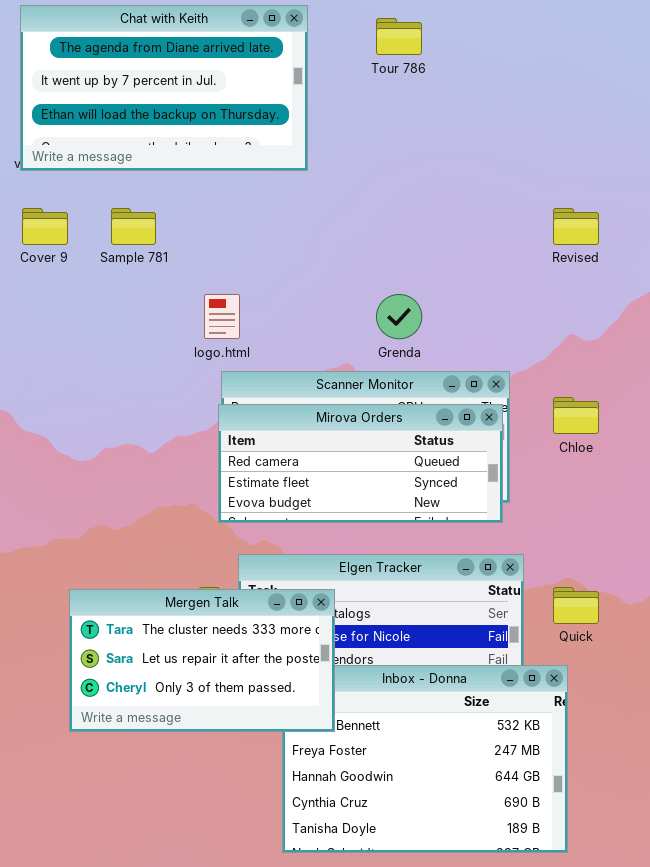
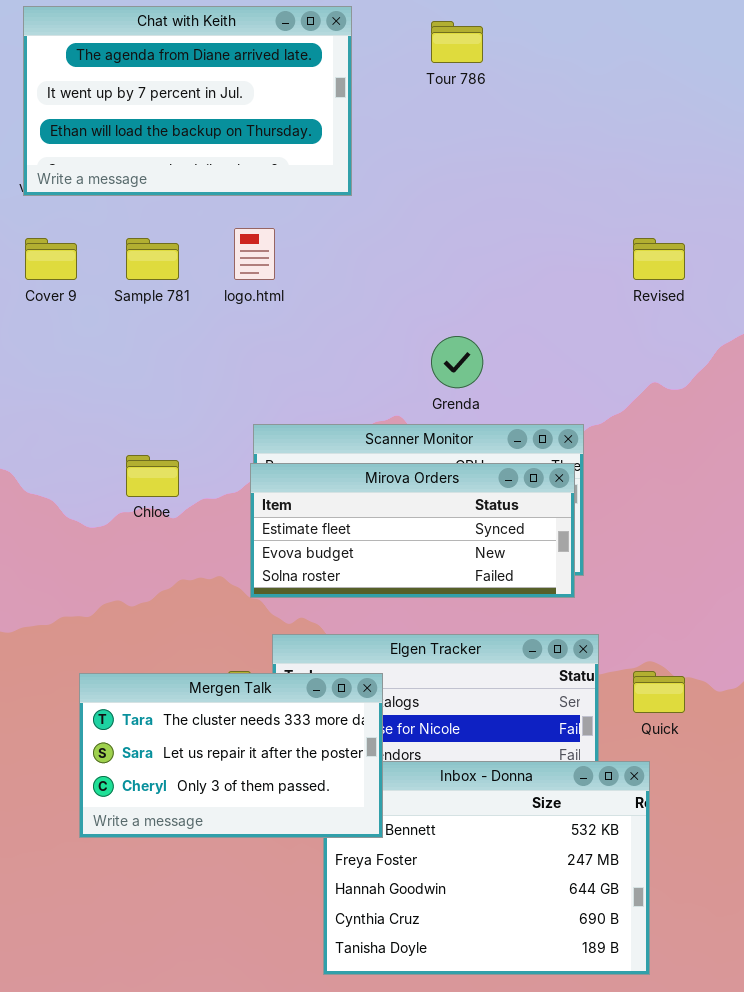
logo.html: [204,294,240,339] -> [234,228,275,280], moved
Chloe: [553,397,599,434] -> [126,455,179,497], moved
Mirova Orders: [218,404,503,523] -> [250,463,575,598], scrolled down 1 row

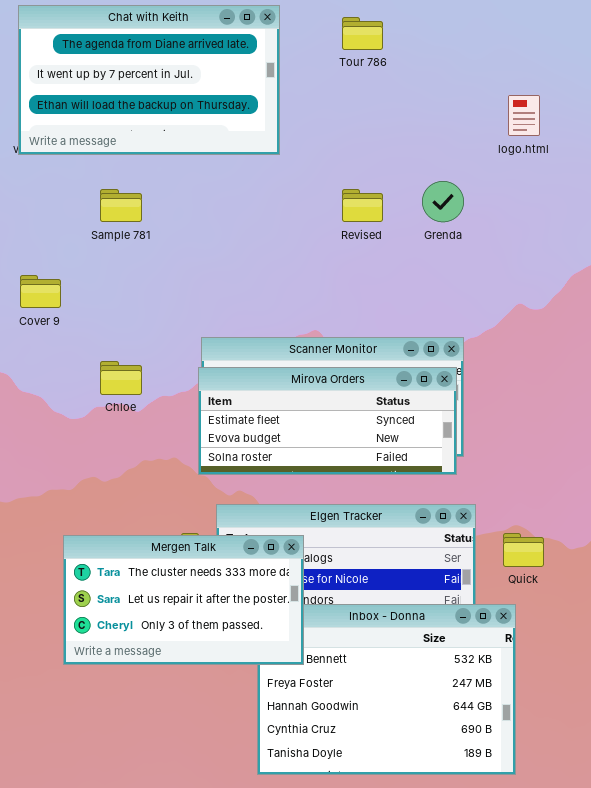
logo.html: [234,228,275,280] -> [508,95,540,136], moved
Cover 9: [25,238,77,280] -> [20,275,61,308], moved
Revised: [633,238,685,280] -> [342,189,383,222], moved
Grenda: [431,336,483,388] -> [422,181,464,222], moved

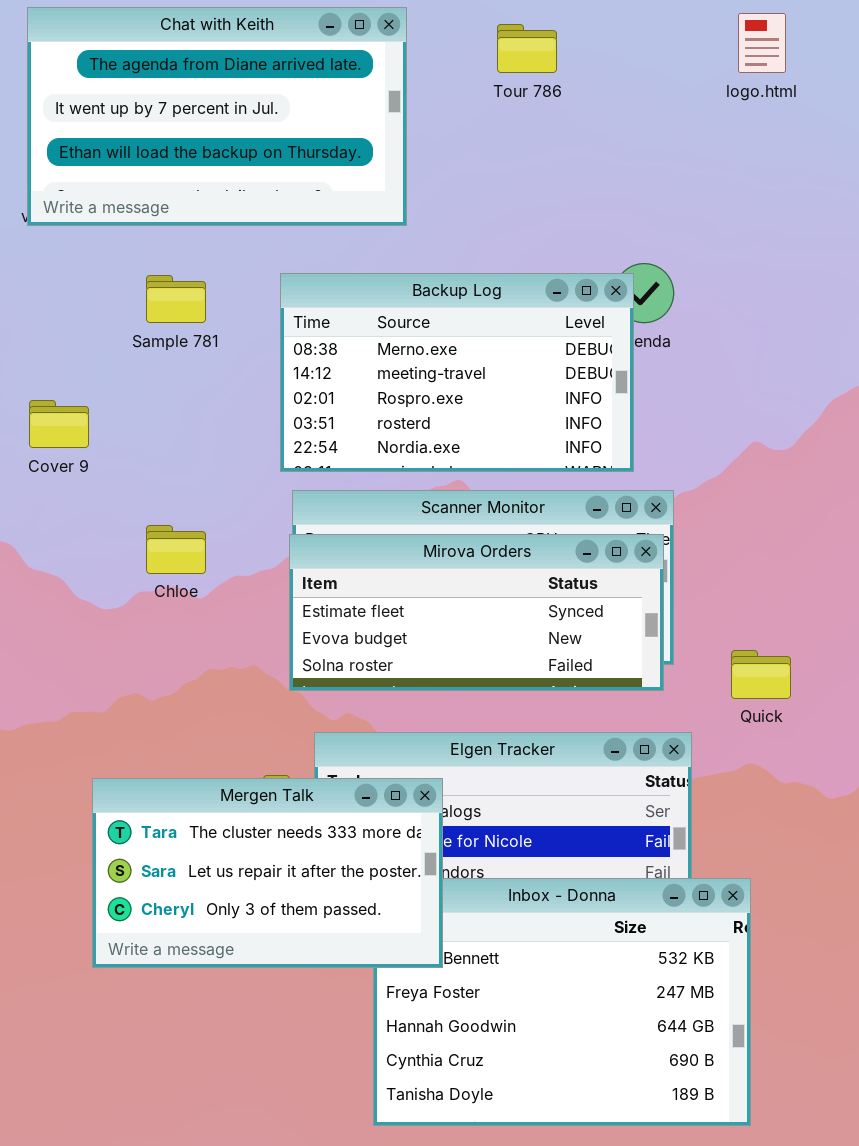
logo.html: [508,95,540,136] -> [738,13,786,73], moved
Backup Log: none -> [280,273,634,472], opened
Quick: [503,533,544,567] -> [731,650,791,699], moved

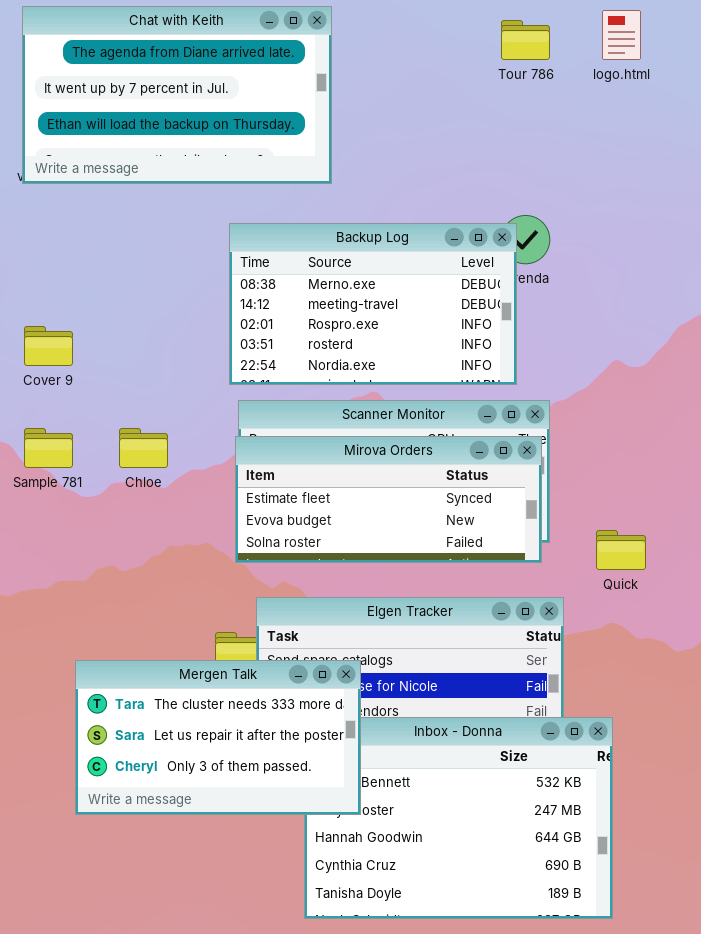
Tour 786: [497,24,557,73] -> [501,20,550,60], moved
Sample 781: [146,275,206,323] -> [24,428,73,468], moved
Mergen Talk: [92,778,443,968] -> [75,660,361,815], moved

